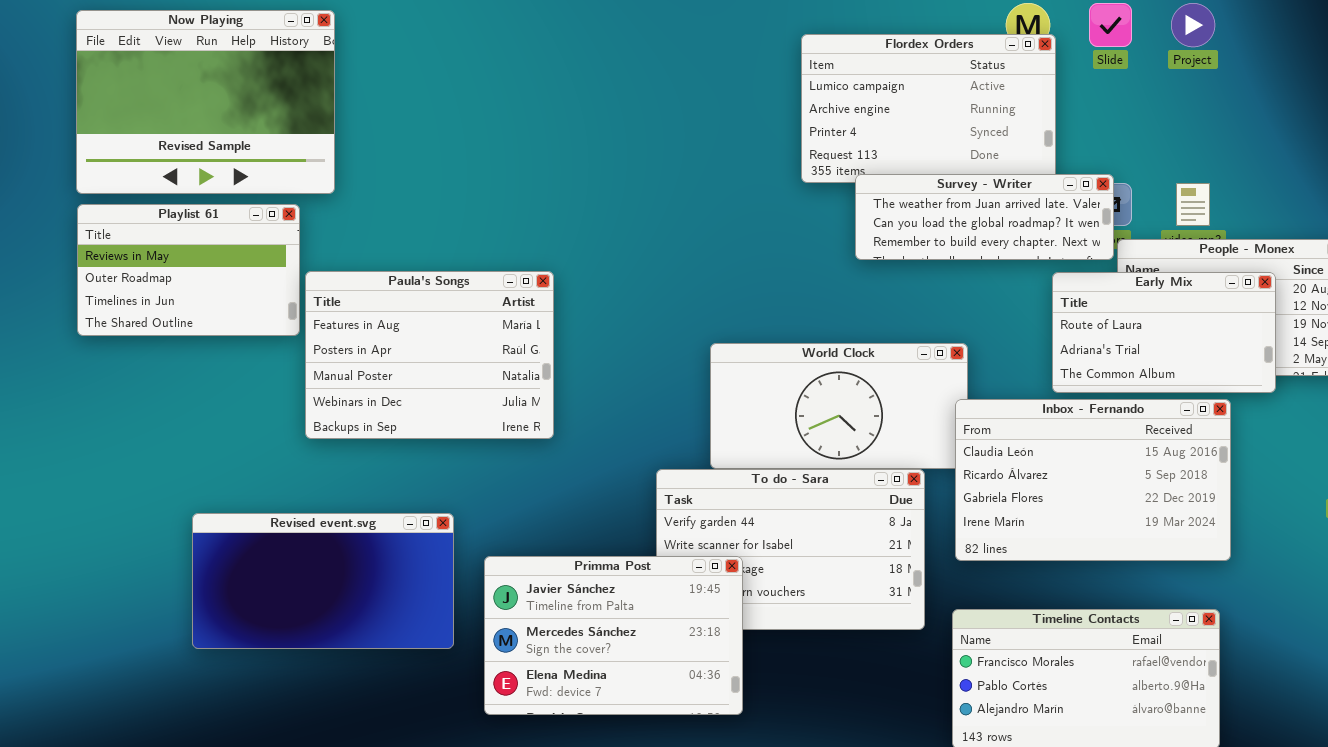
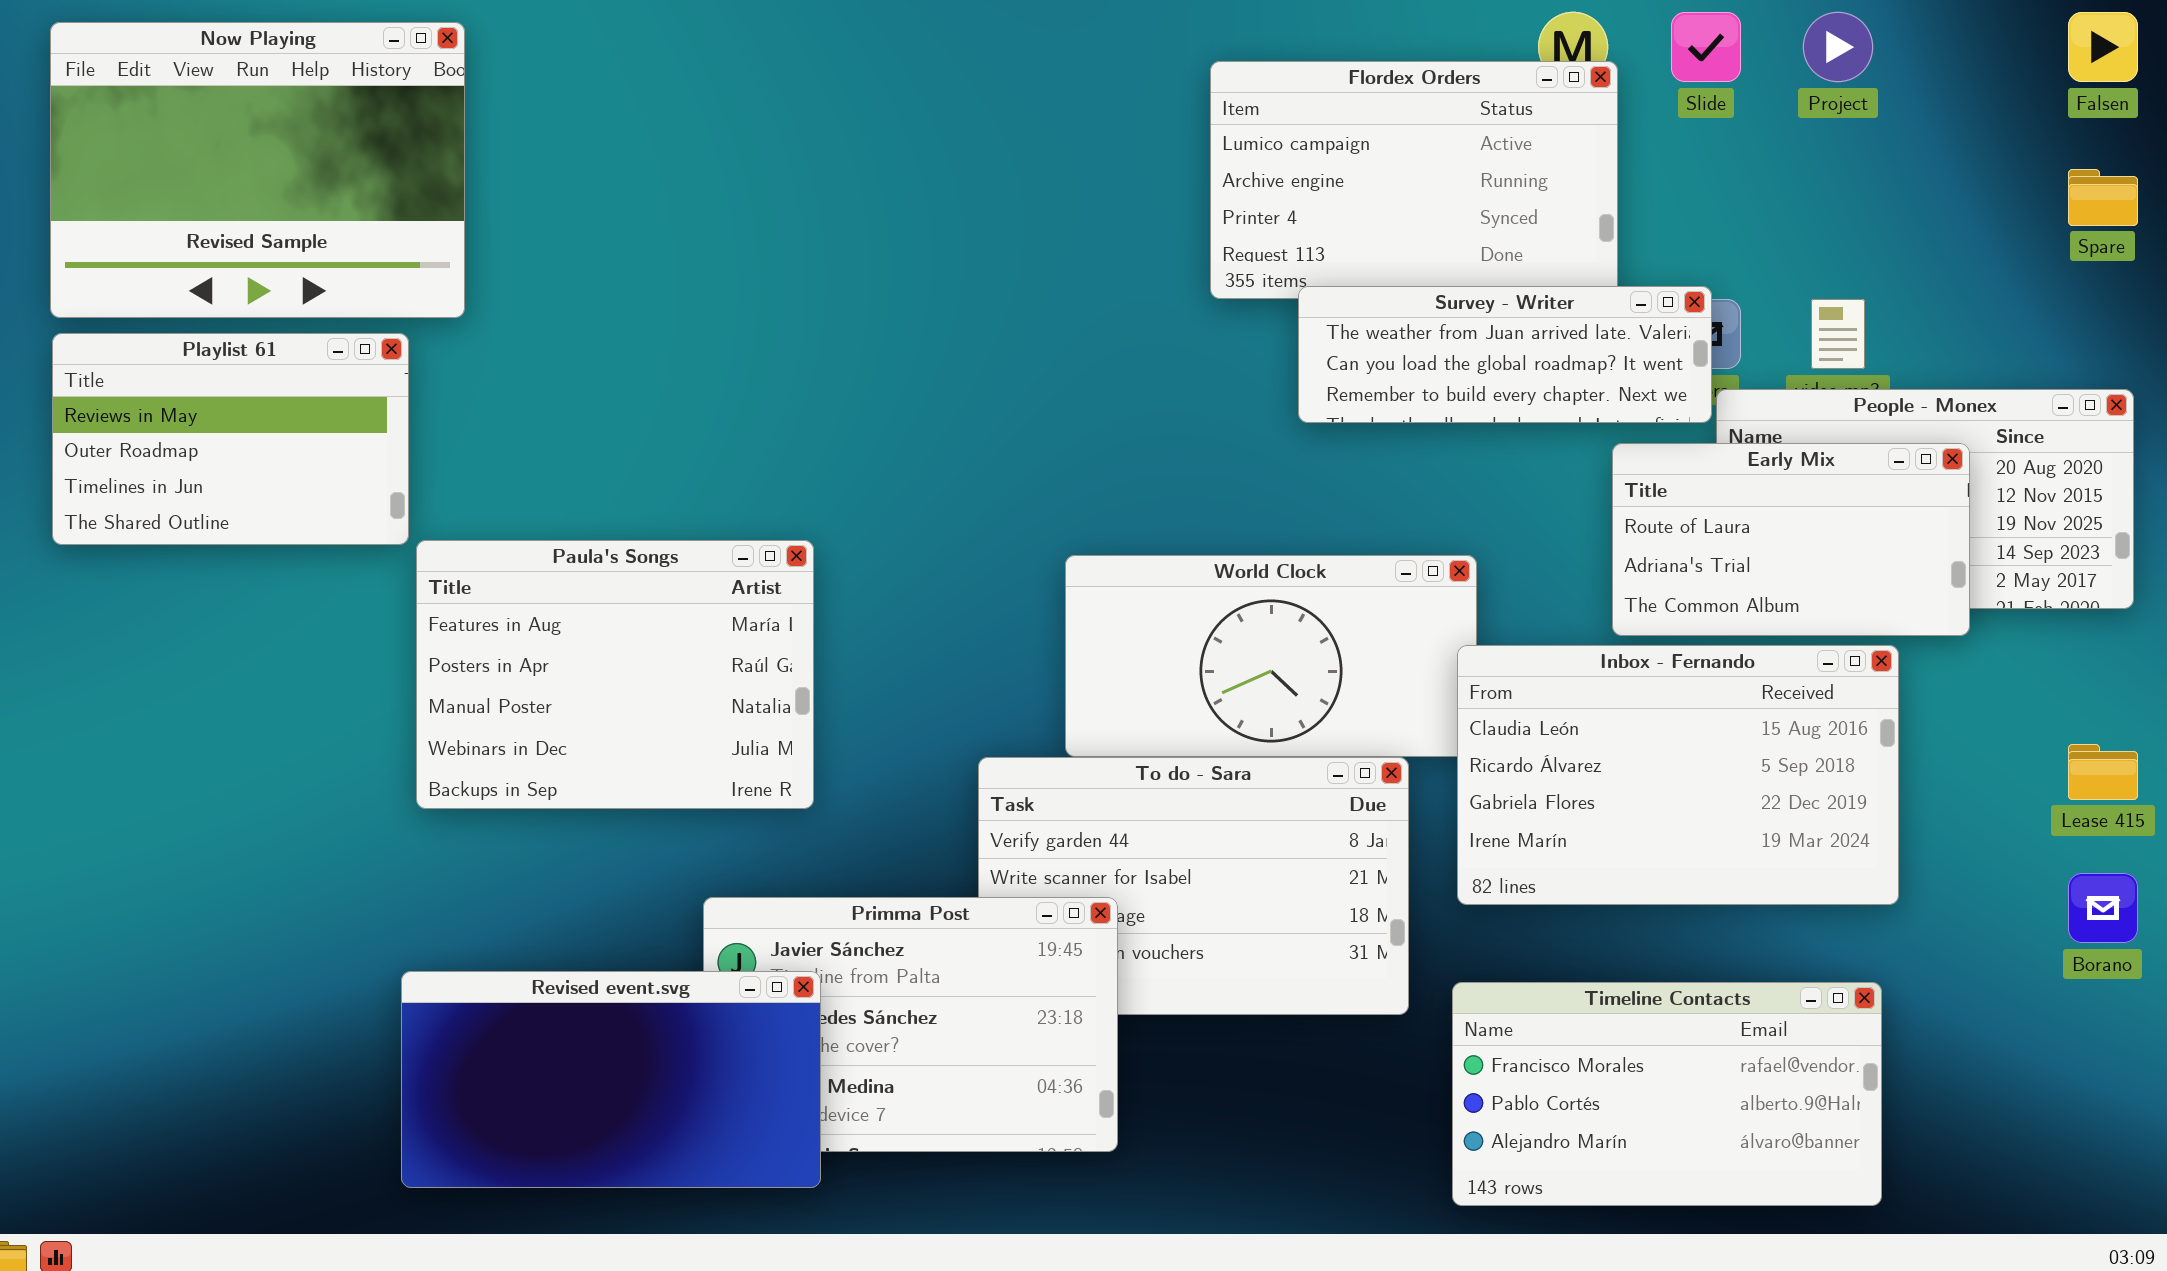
Paula's Songs: [305,271,554,439] -> [416,540,814,809], moved
Revised event.svg: [192,513,454,649] -> [401,971,821,1188], moved

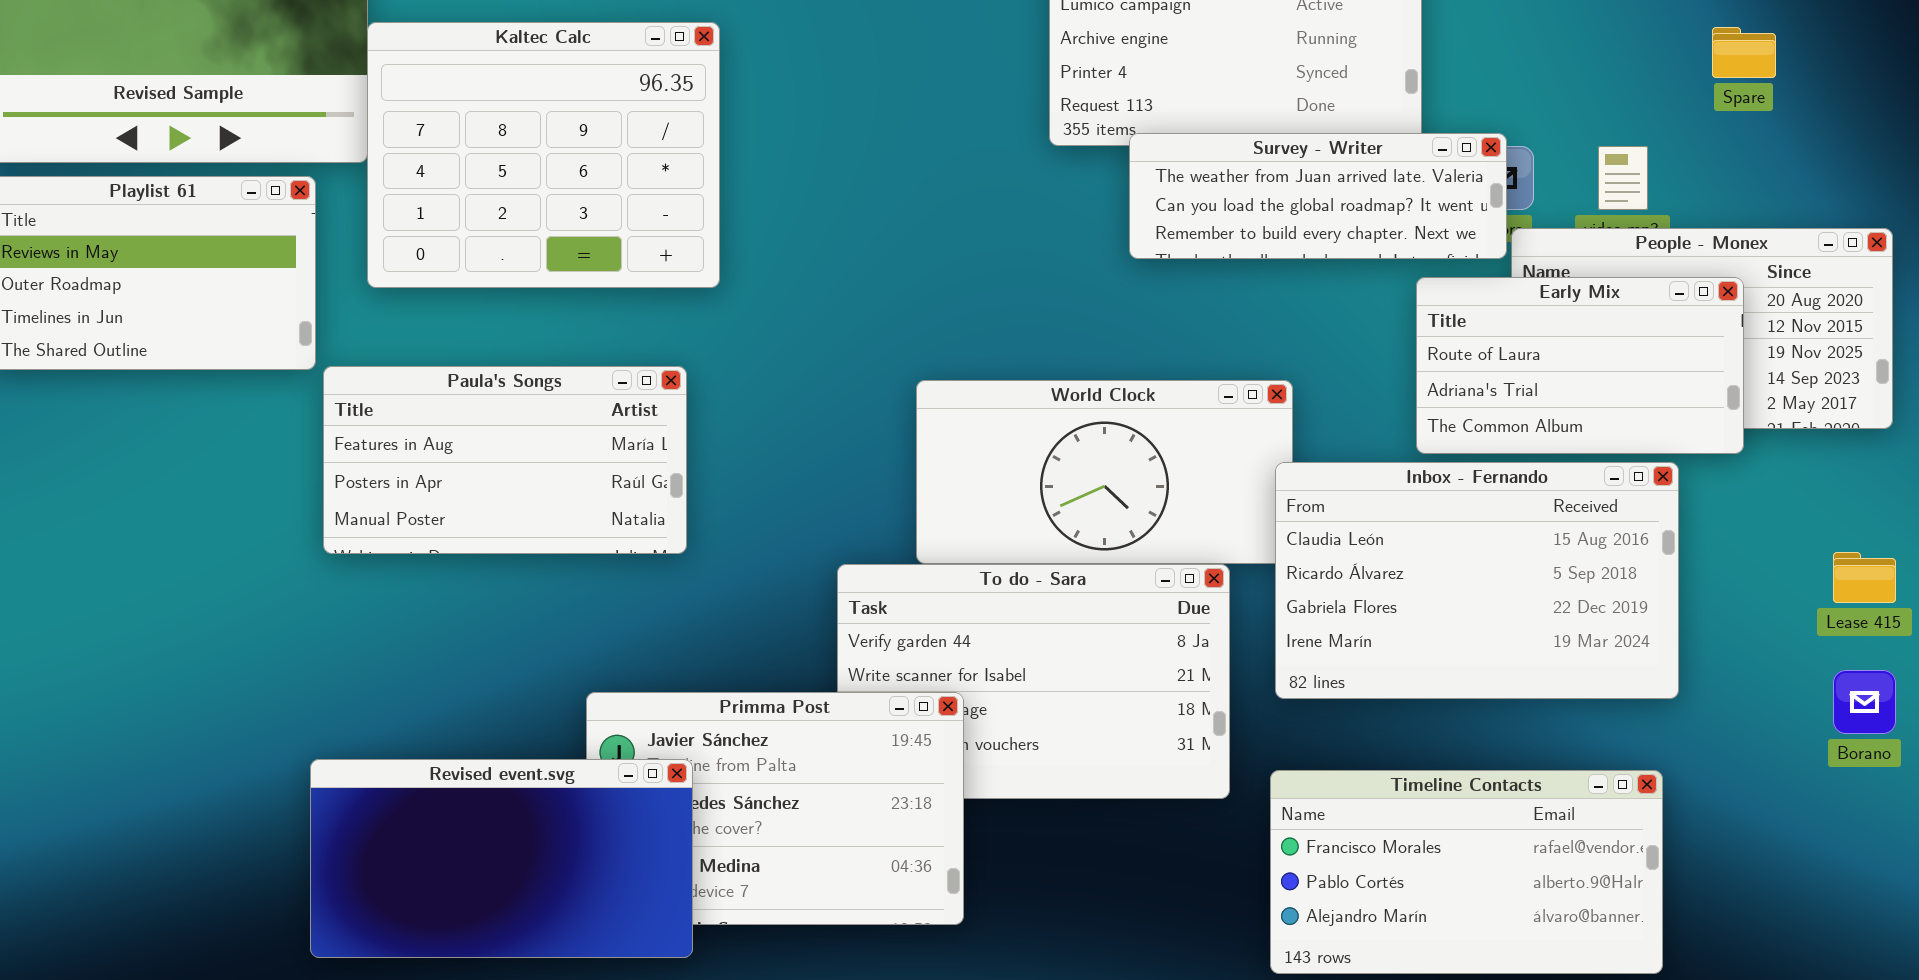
Kaltec Calc: none -> [367,22,720,288], opened
Spare: [2068,169,2138,226] -> [1712,27,1776,78], moved
Paula's Songs: [416,540,814,809] -> [323,366,687,554], resized

